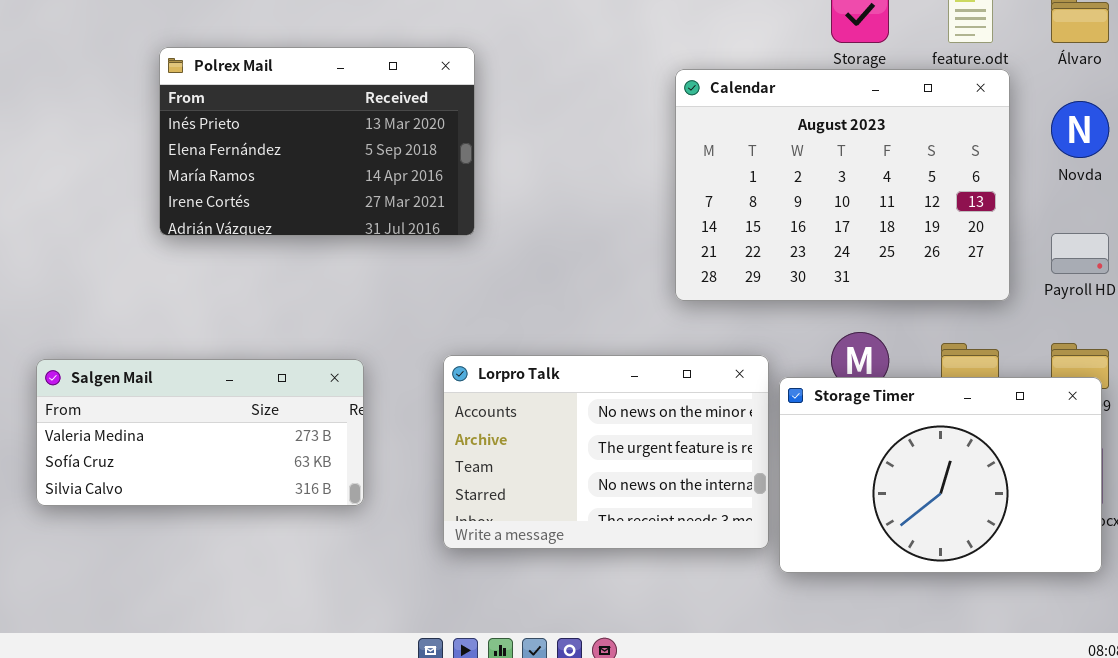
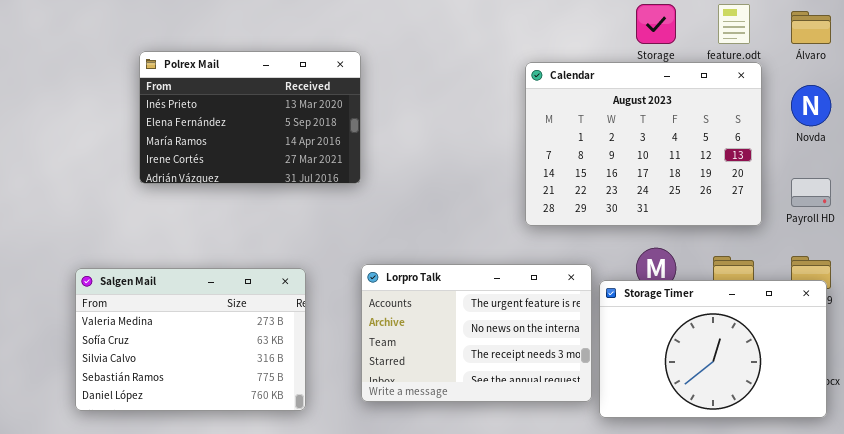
Polrex Mail: [159,47,475,236] -> [139,51,361,184], moved
Lorpro Talk: [443,355,769,549] -> [361,264,592,402], scrolled down 1 row
Salgen Mail: [36,359,364,506] -> [75,268,306,411], resized

